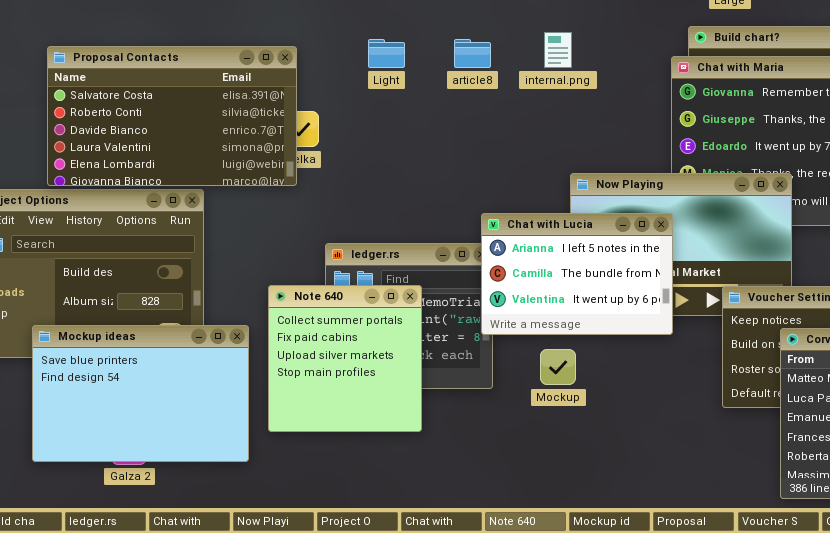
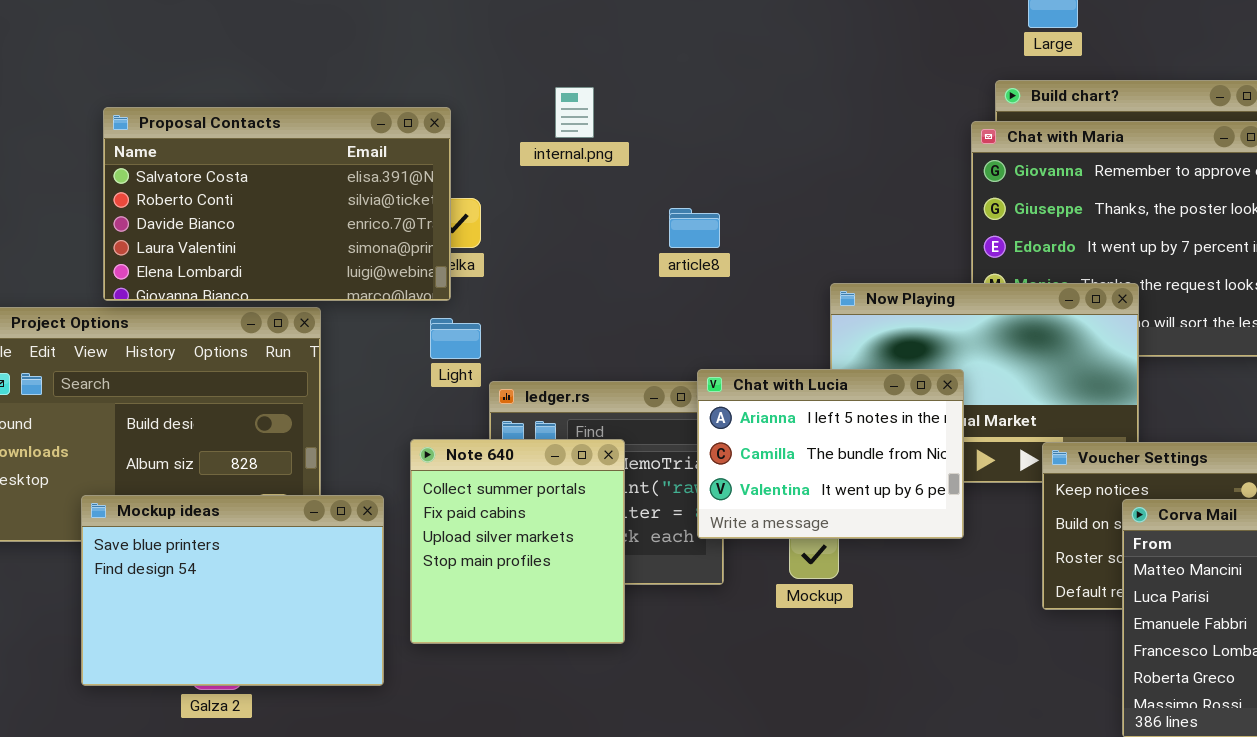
internal.png: [544,32,572,68] -> [555,87,594,138], moved
Light: [368,39,405,68] -> [430,318,481,359], moved
article8: [454,39,491,68] -> [669,208,720,248], moved
Chat with Lucia: [481,213,673,335] -> [697,369,964,539], moved

